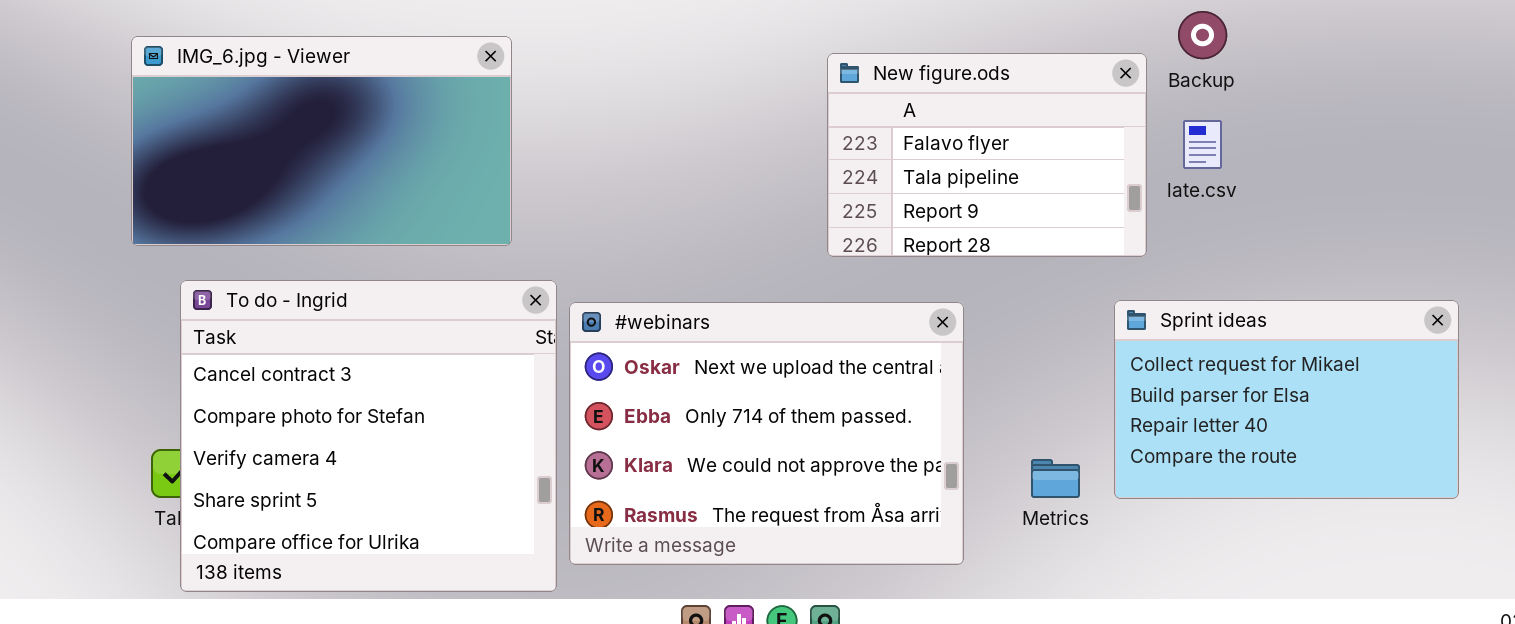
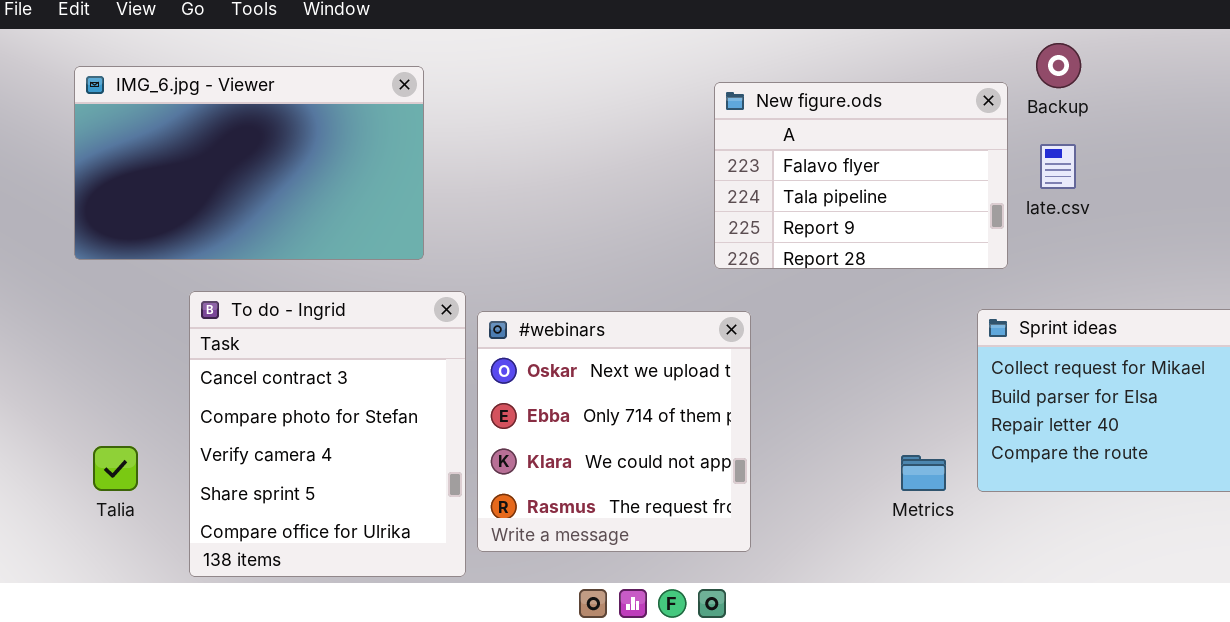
To do - Ingrid: [180,280,557,592] -> [189,291,466,577], resized
#webinars: [569,302,964,565] -> [477,311,751,552], resized

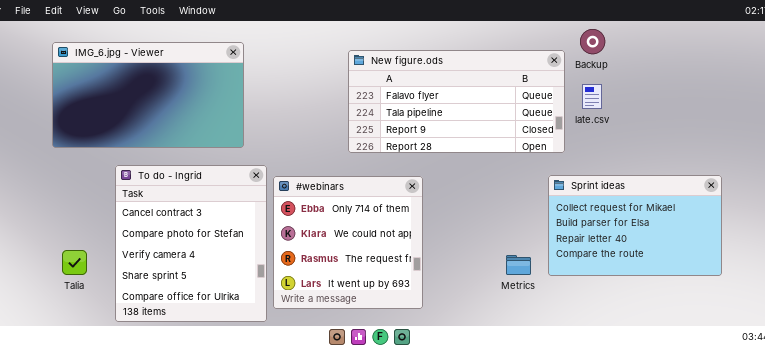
New figure.ods: [714,82,1008,269] -> [348,50,565,153], resized
#webinars: [477,311,751,552] -> [273,176,423,309], scrolled down 1 row

